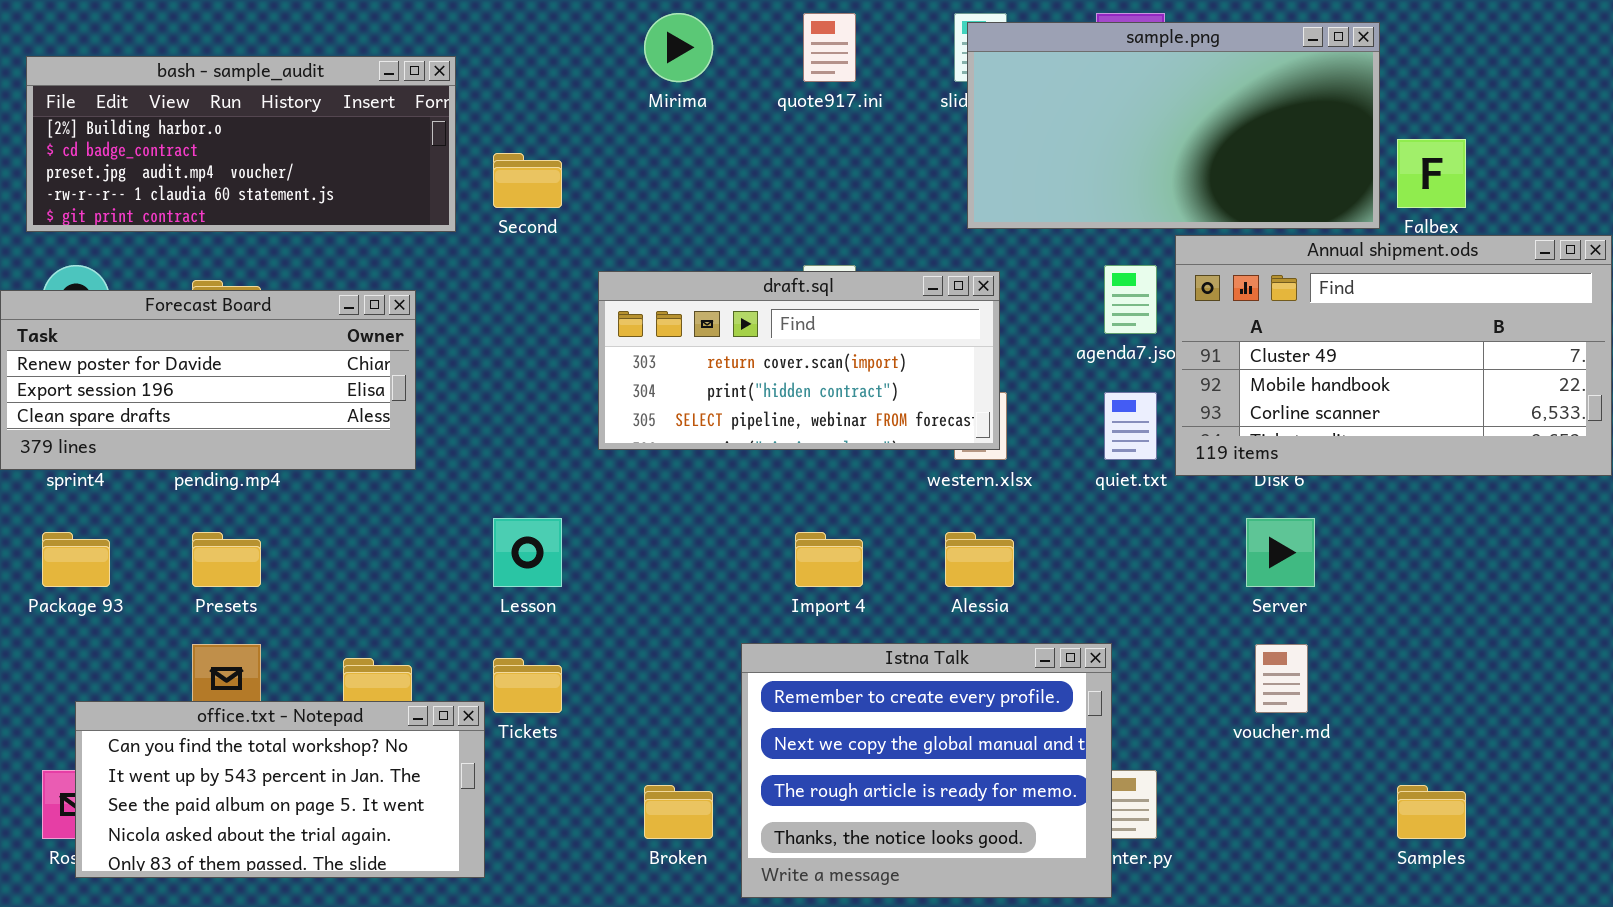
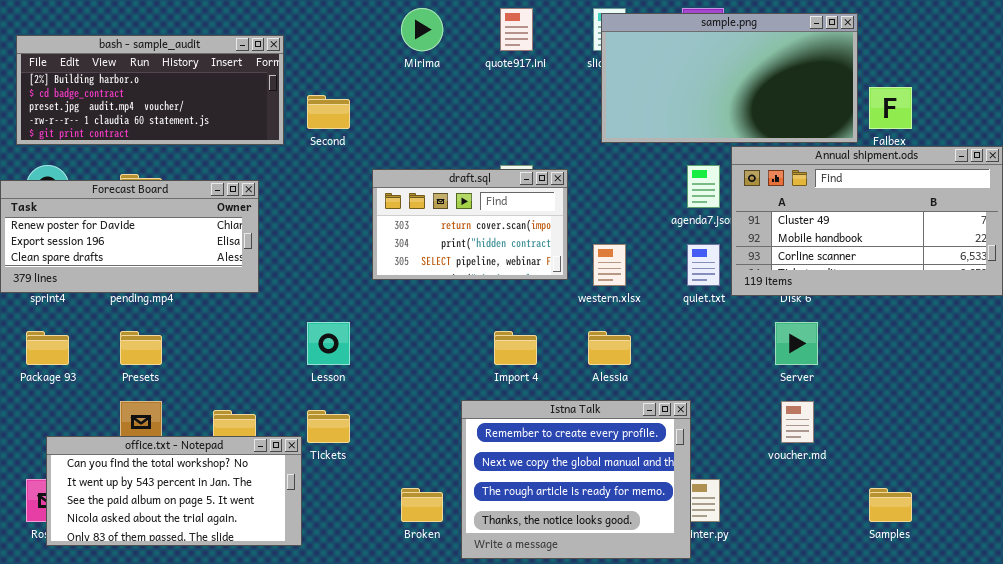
draft.sql: [598,271,1000,450] -> [372,169,568,280], resized

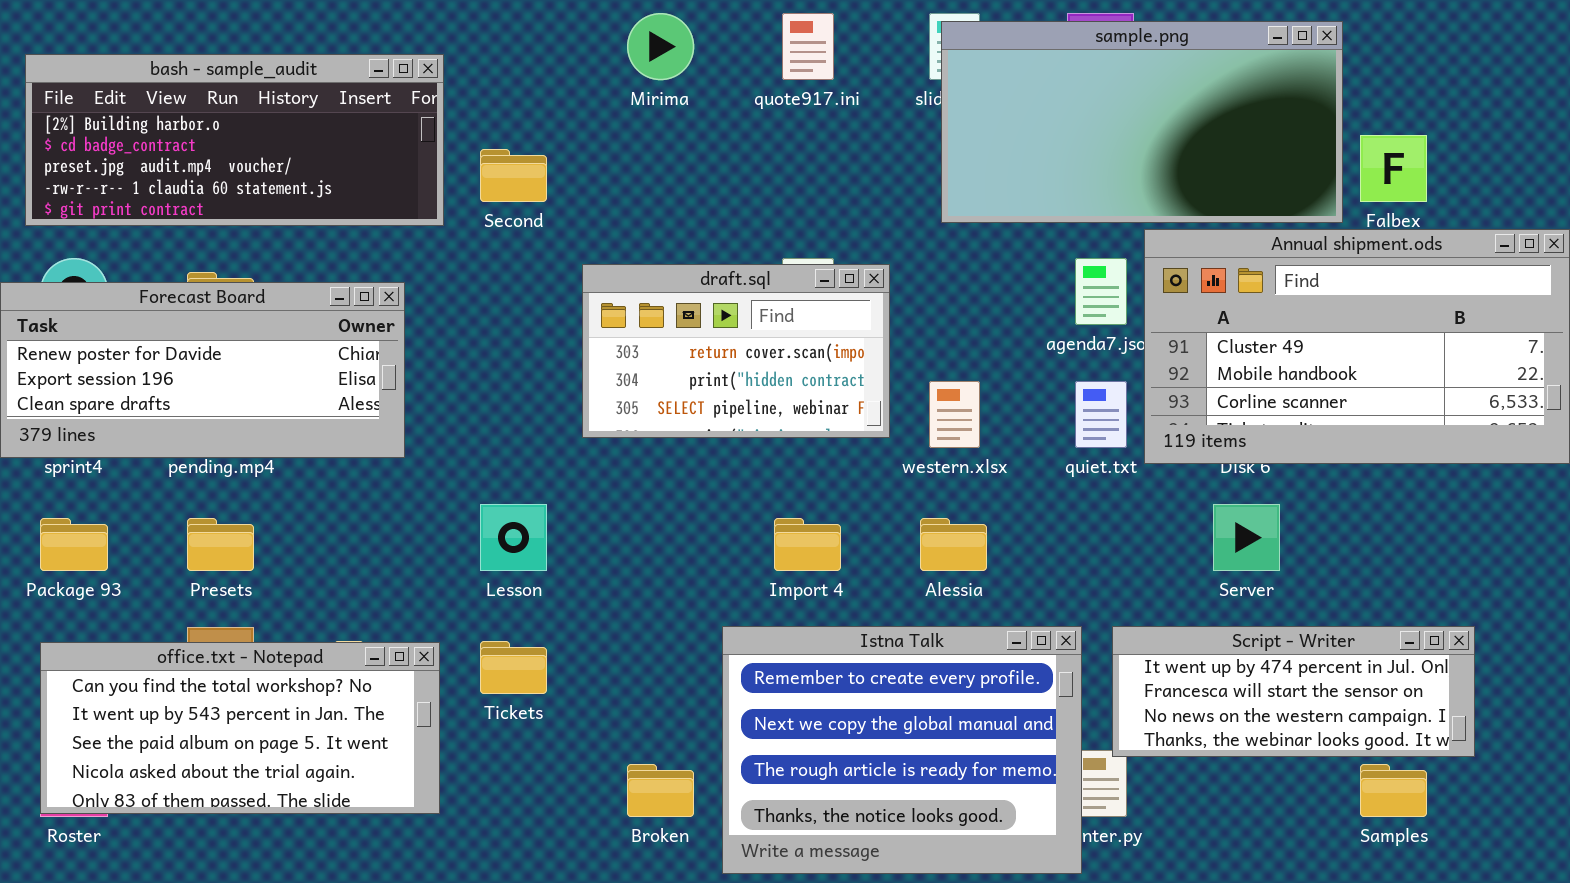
Script - Writer: none -> [1112,626,1475,757], opened
office.txt - Notepad: [46,436,302,546] -> [40,642,440,814], moved

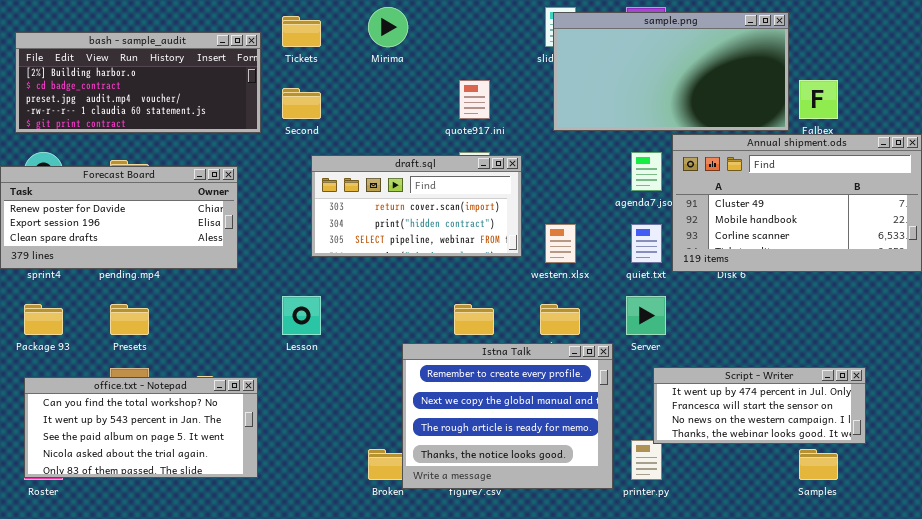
quote917.ini: [782,13,834,80] -> [459,80,490,119], moved
draft.sql: [582,264,890,438] -> [311,155,522,257], resized
Server: [1213,504,1280,571] -> [626,296,666,335], moved
Istna Talk: [722,626,1082,874] -> [402,343,613,489], moved
Tickets: [480,641,547,694] -> [282,16,321,47], moved

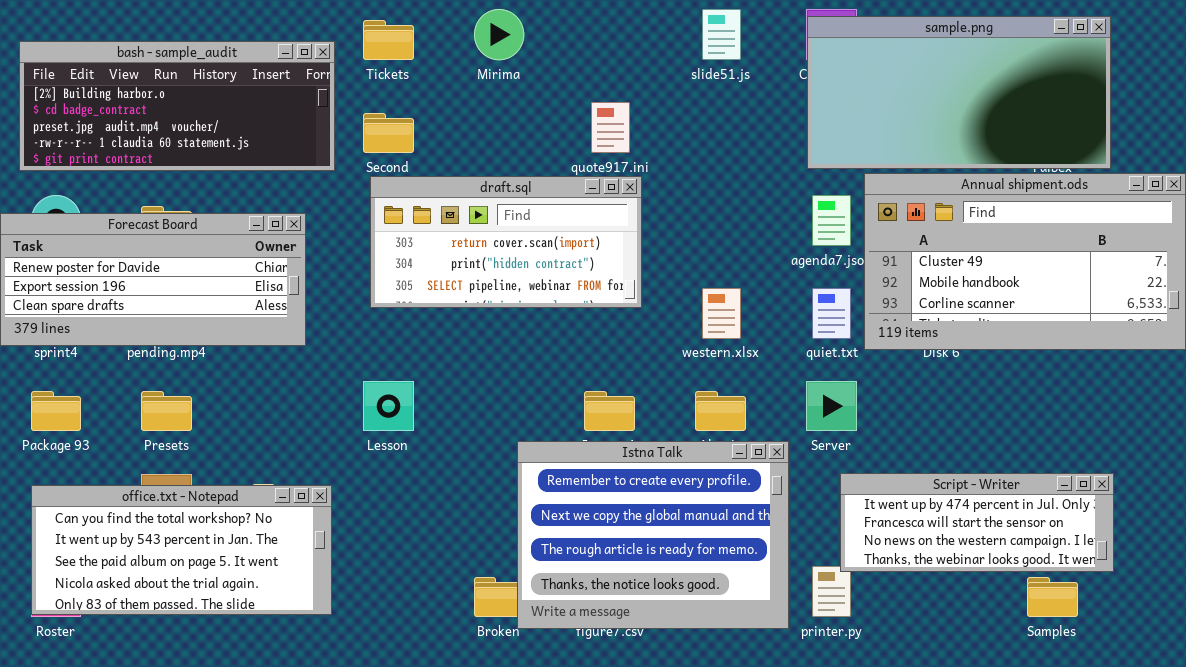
sample.png: [553,12,789,131] -> [807,16,1111,169], moved
draft.sql: [311,155,522,257] -> [370,176,642,308], moved

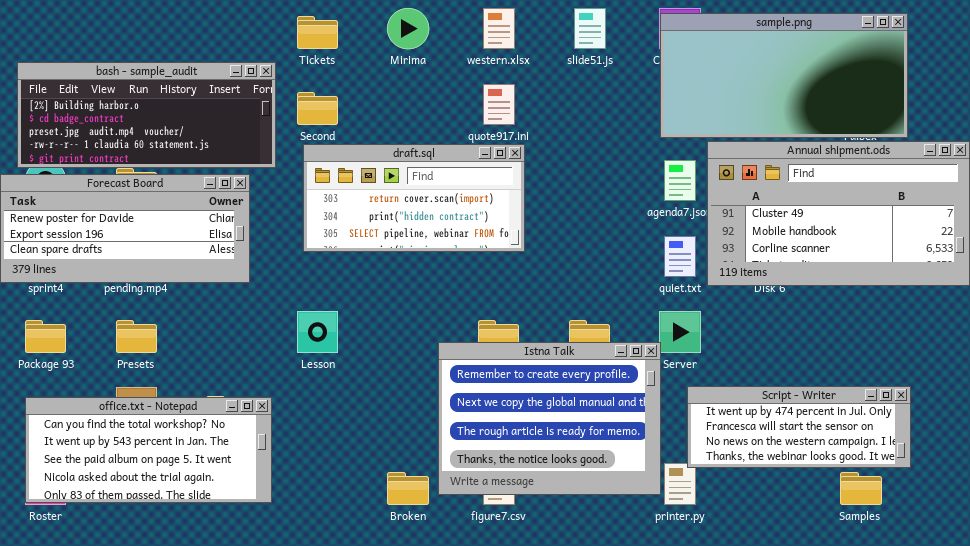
bash - sample_audit: [19,41,335,171] -> [17,62,276,168], moved
western.xlsx: [702,288,741,339] -> [483,8,515,49], moved
Istna Talk: [517,441,789,629] -> [438,342,661,495], moved

